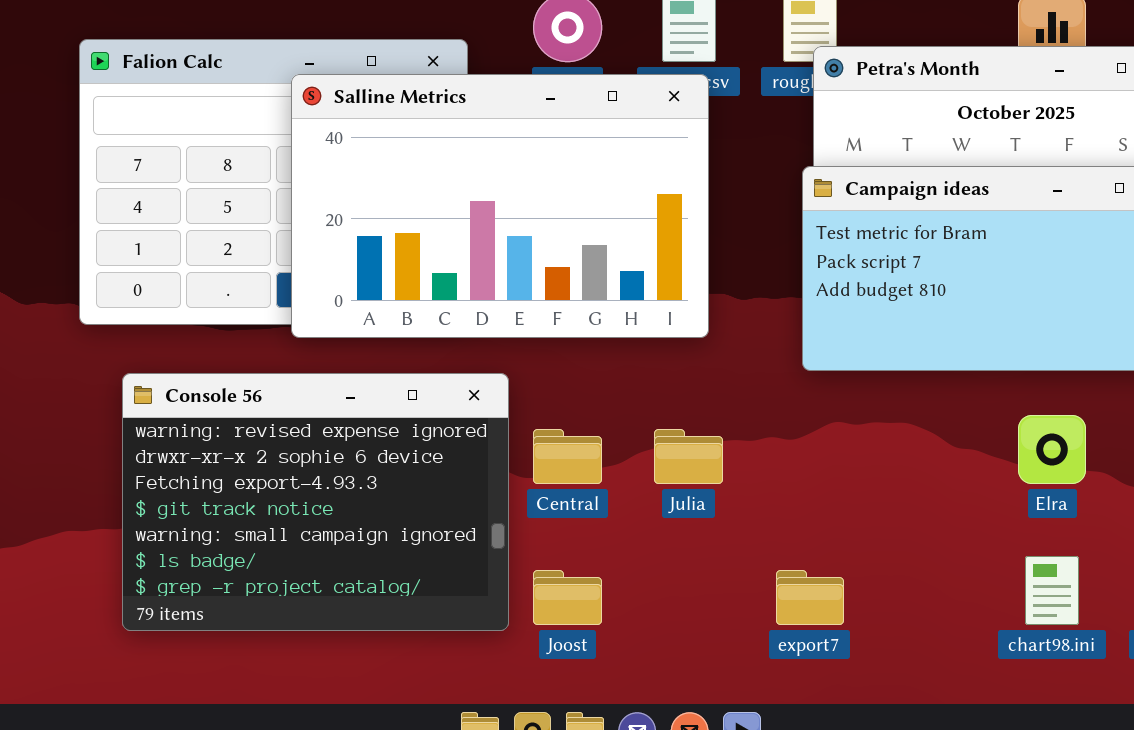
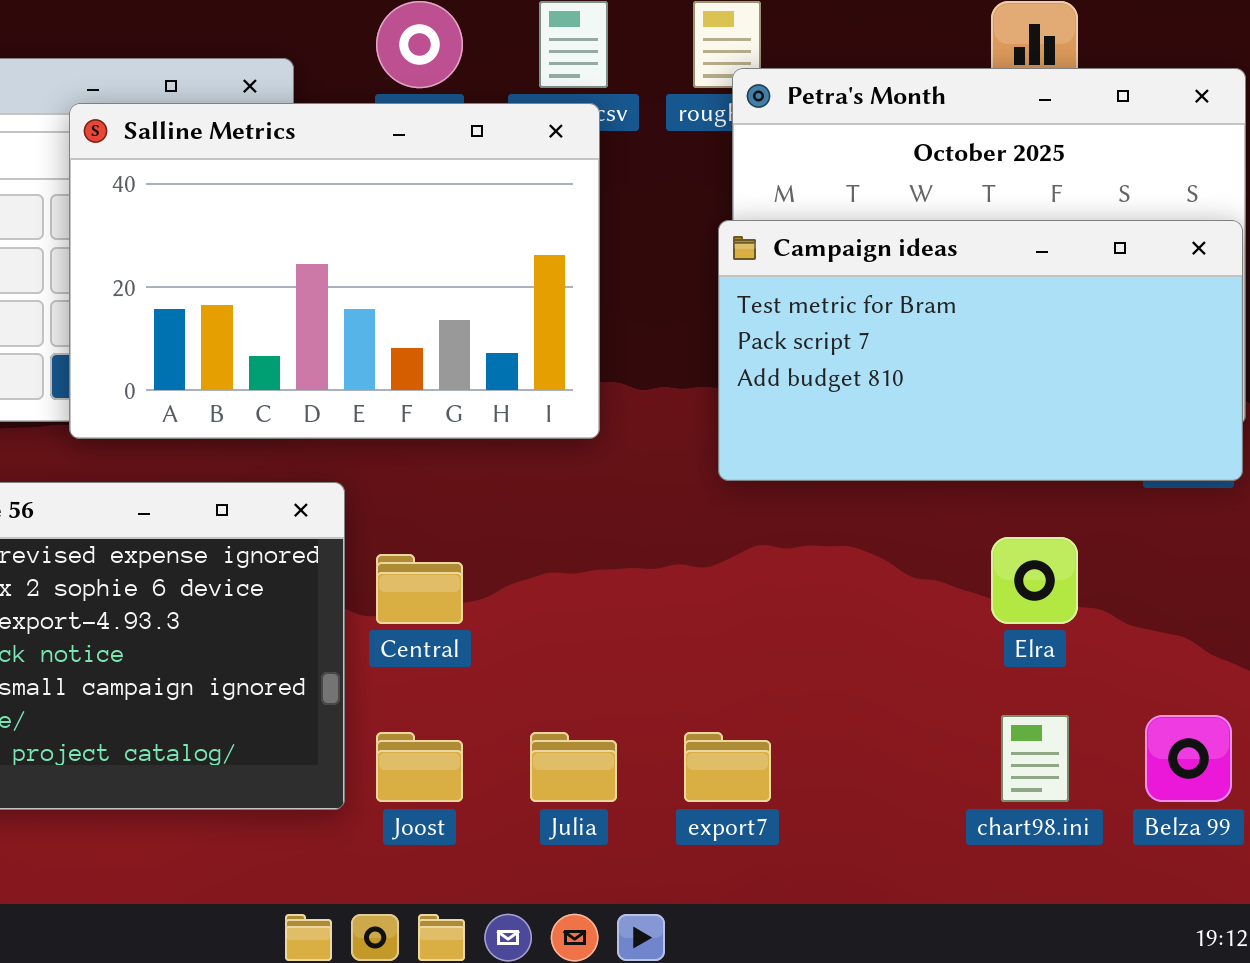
Julia: [654,429,723,484] -> [530,732,617,802], moved

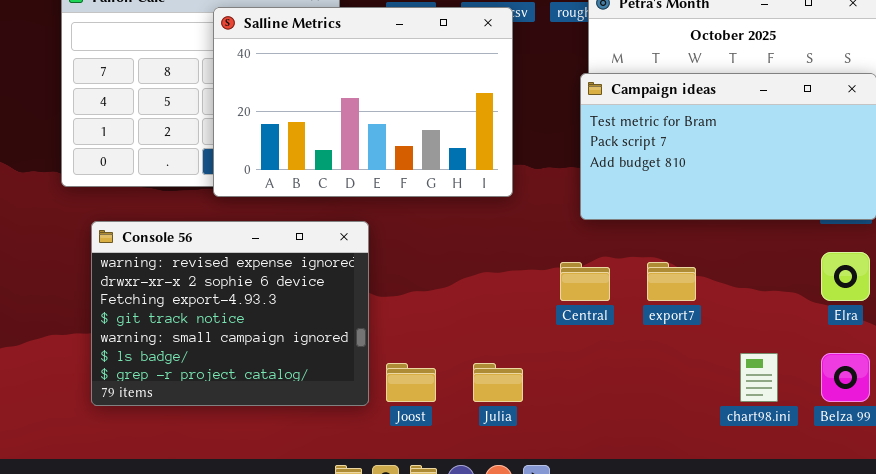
Elra: [991,537,1078,624] -> [821,252,870,301], moved
Central: [376,554,463,624] -> [560,262,610,301], moved
export7: [684,732,771,802] -> [647,262,696,301], moved

